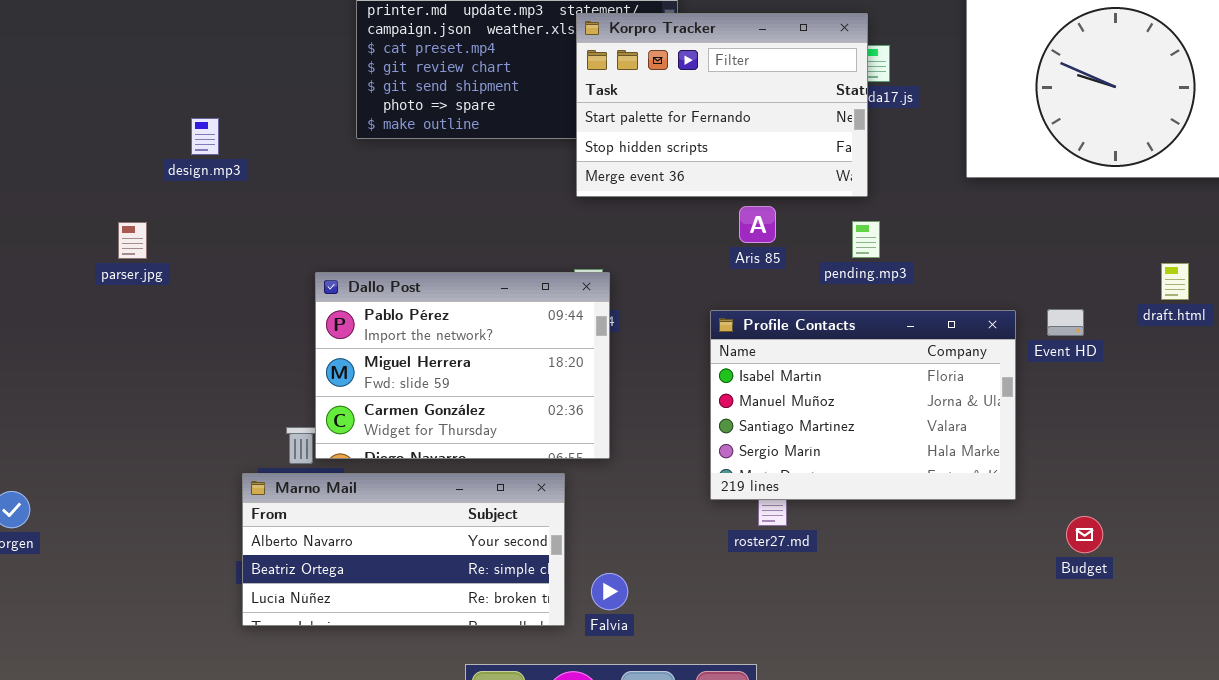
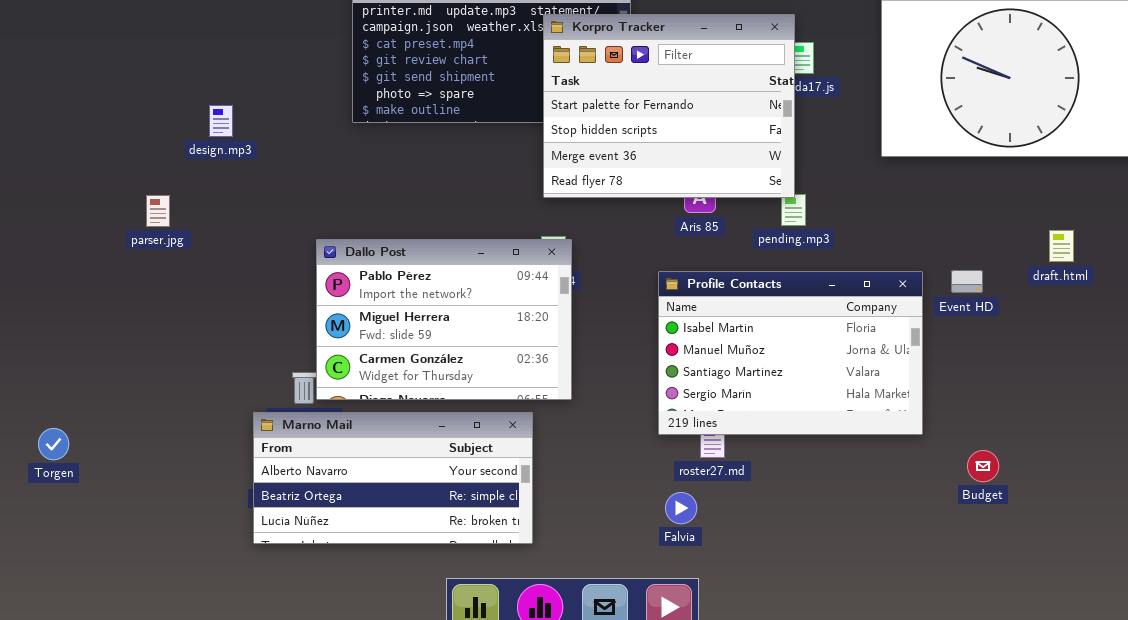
Korpro Tracker: [576,13,868,197] -> [543,14,795,198], resized
Falvia: [591,573,628,610] -> [665,492,697,524], moved

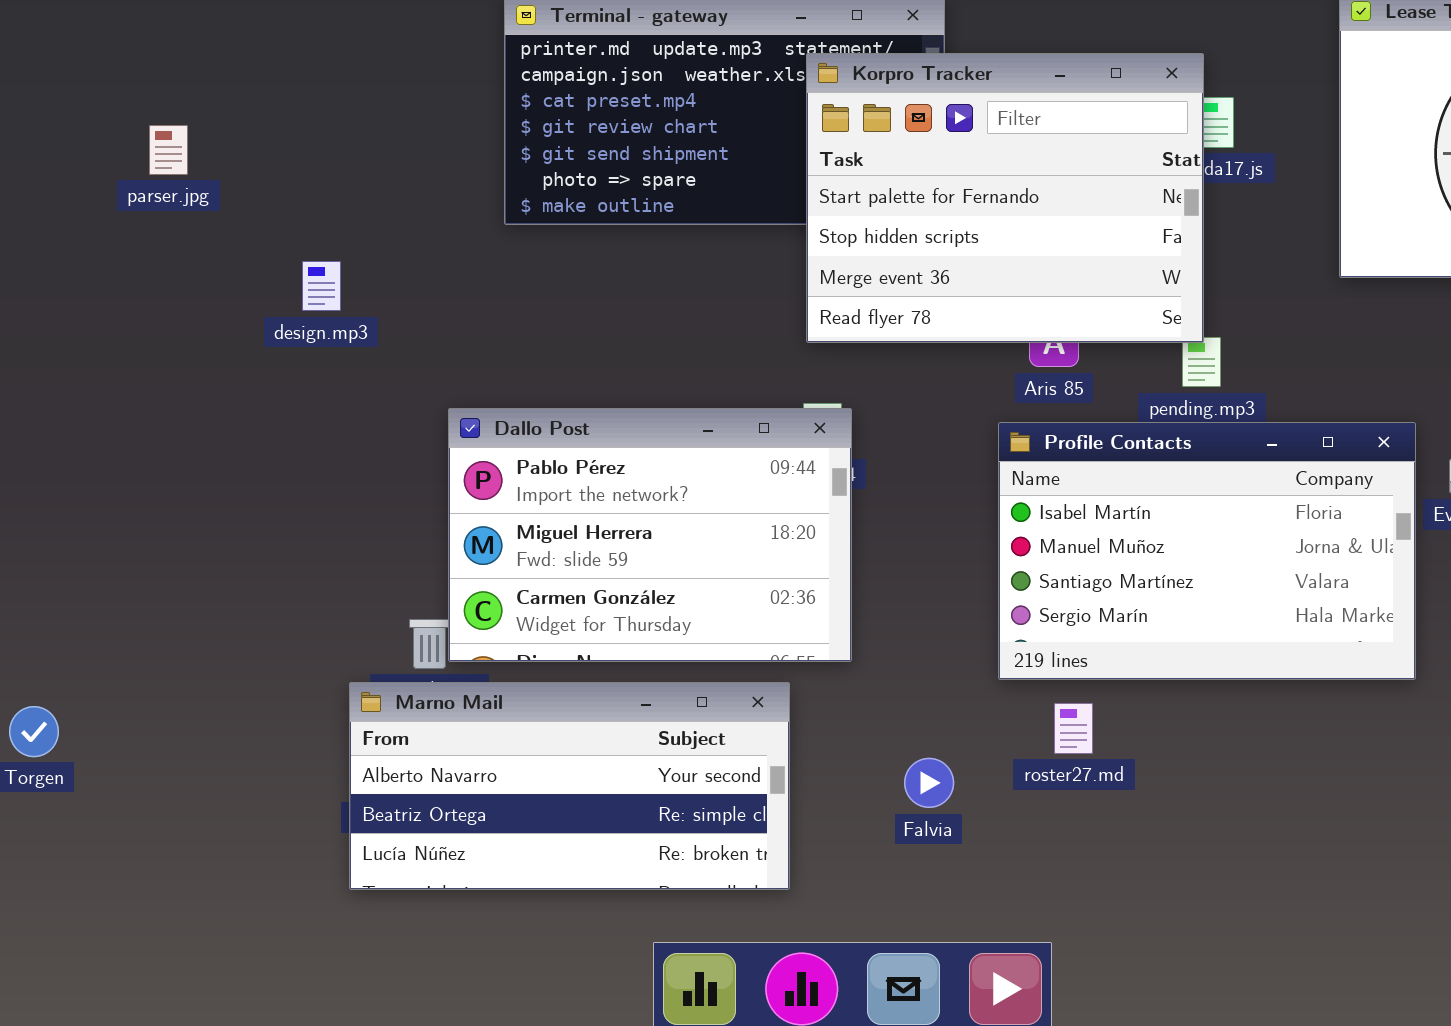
design.mp3: [209,105,233,137] -> [302,261,341,311], moved
parser.jpg: [146,195,170,227] -> [149,125,188,175], moved
Profile Contacts: [658,271,923,435] -> [998,422,1416,680], moved
Falvia: [665,492,697,524] -> [904,758,954,808], moved

